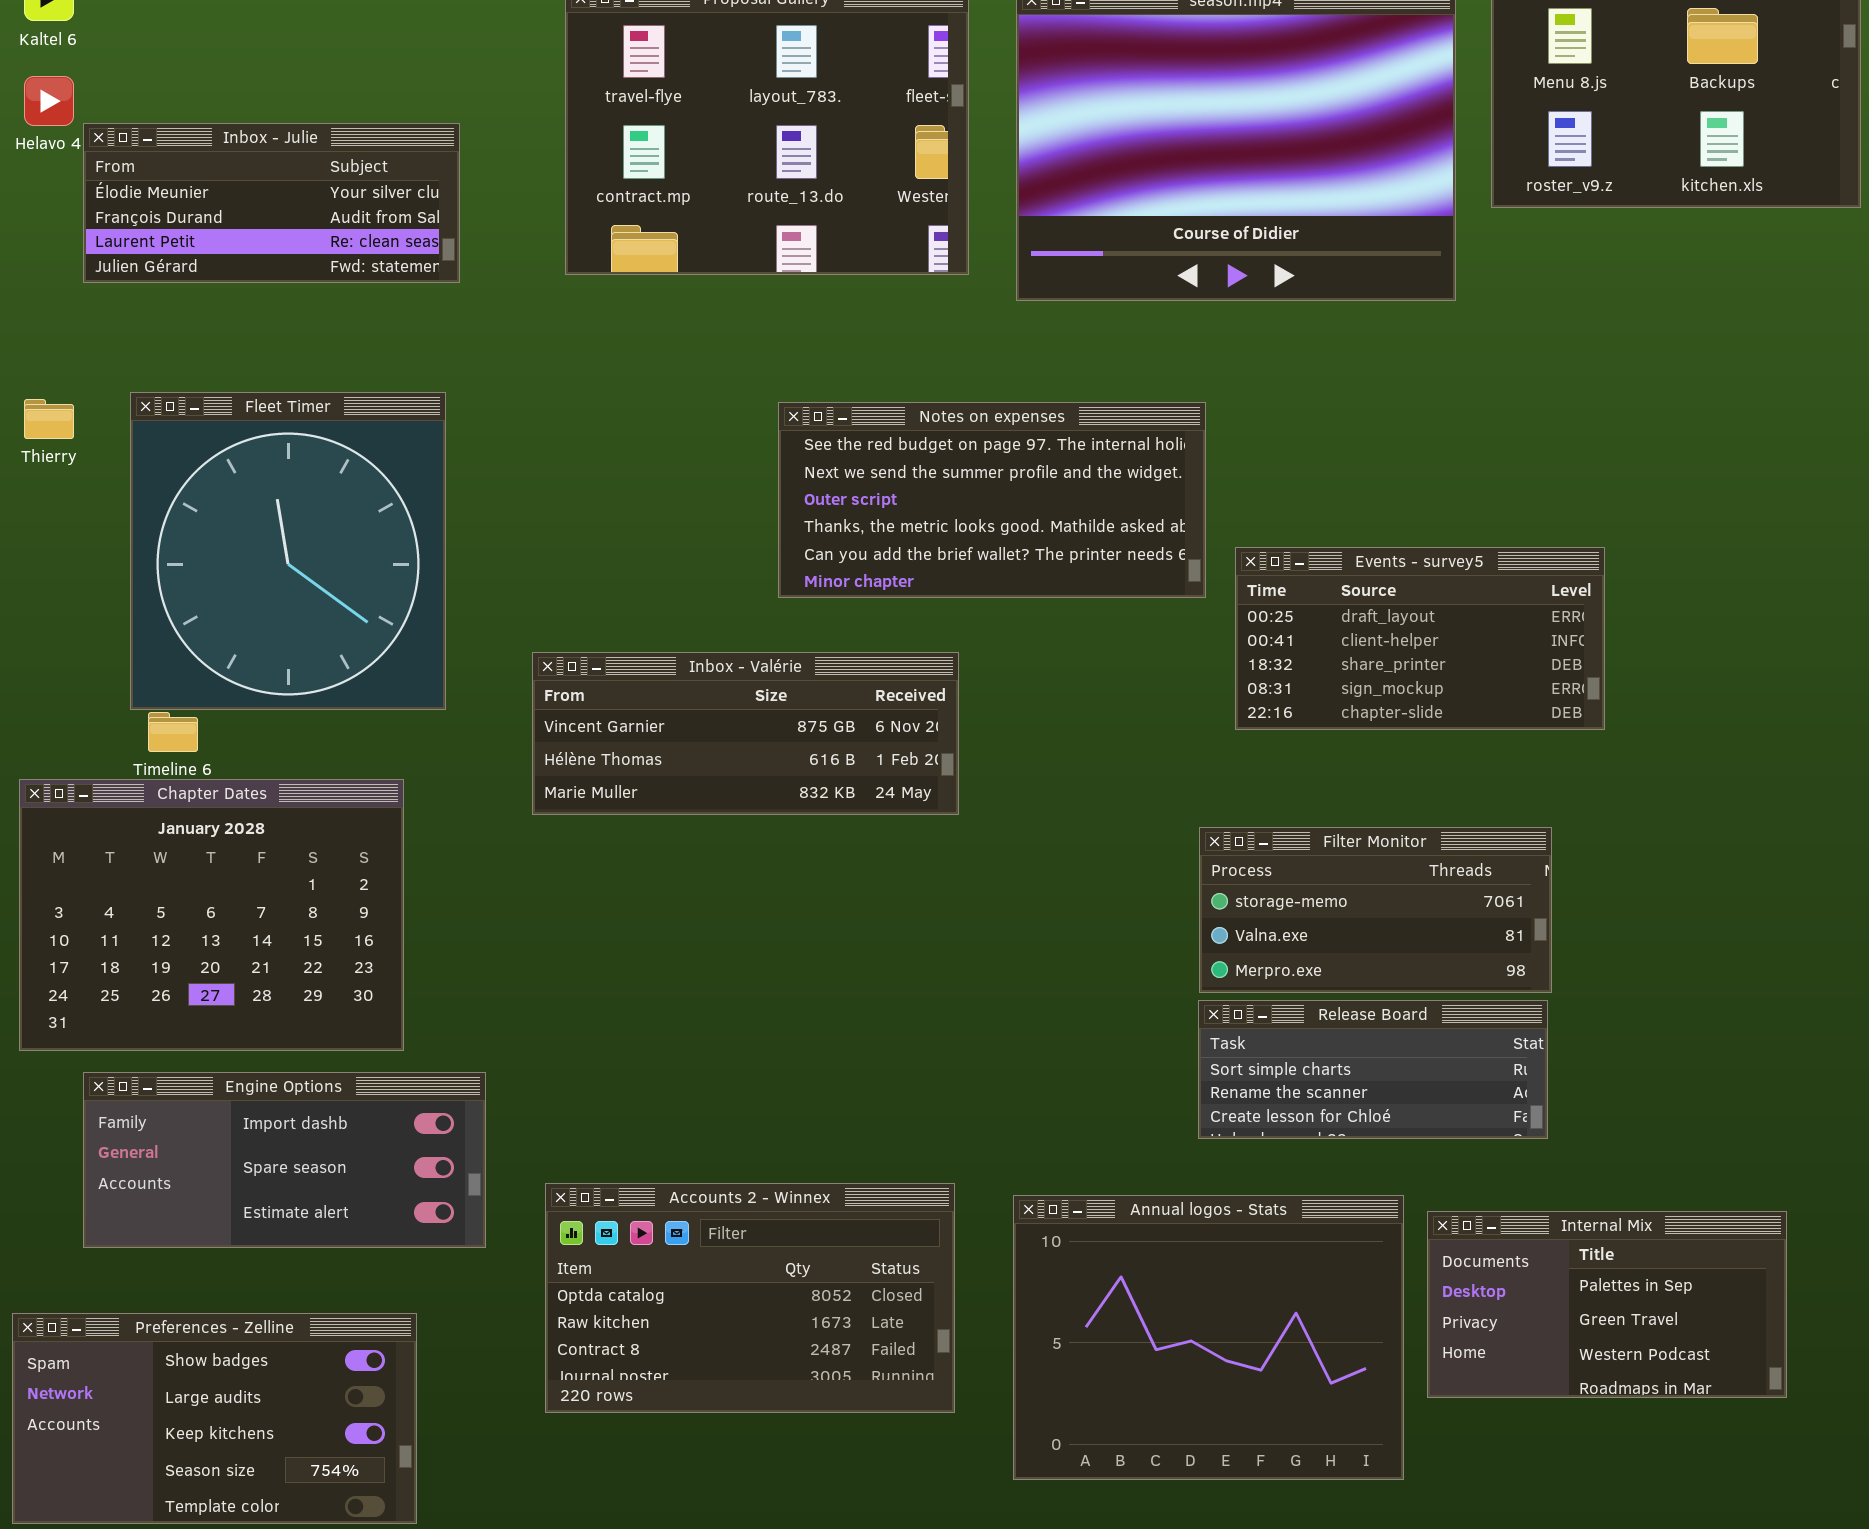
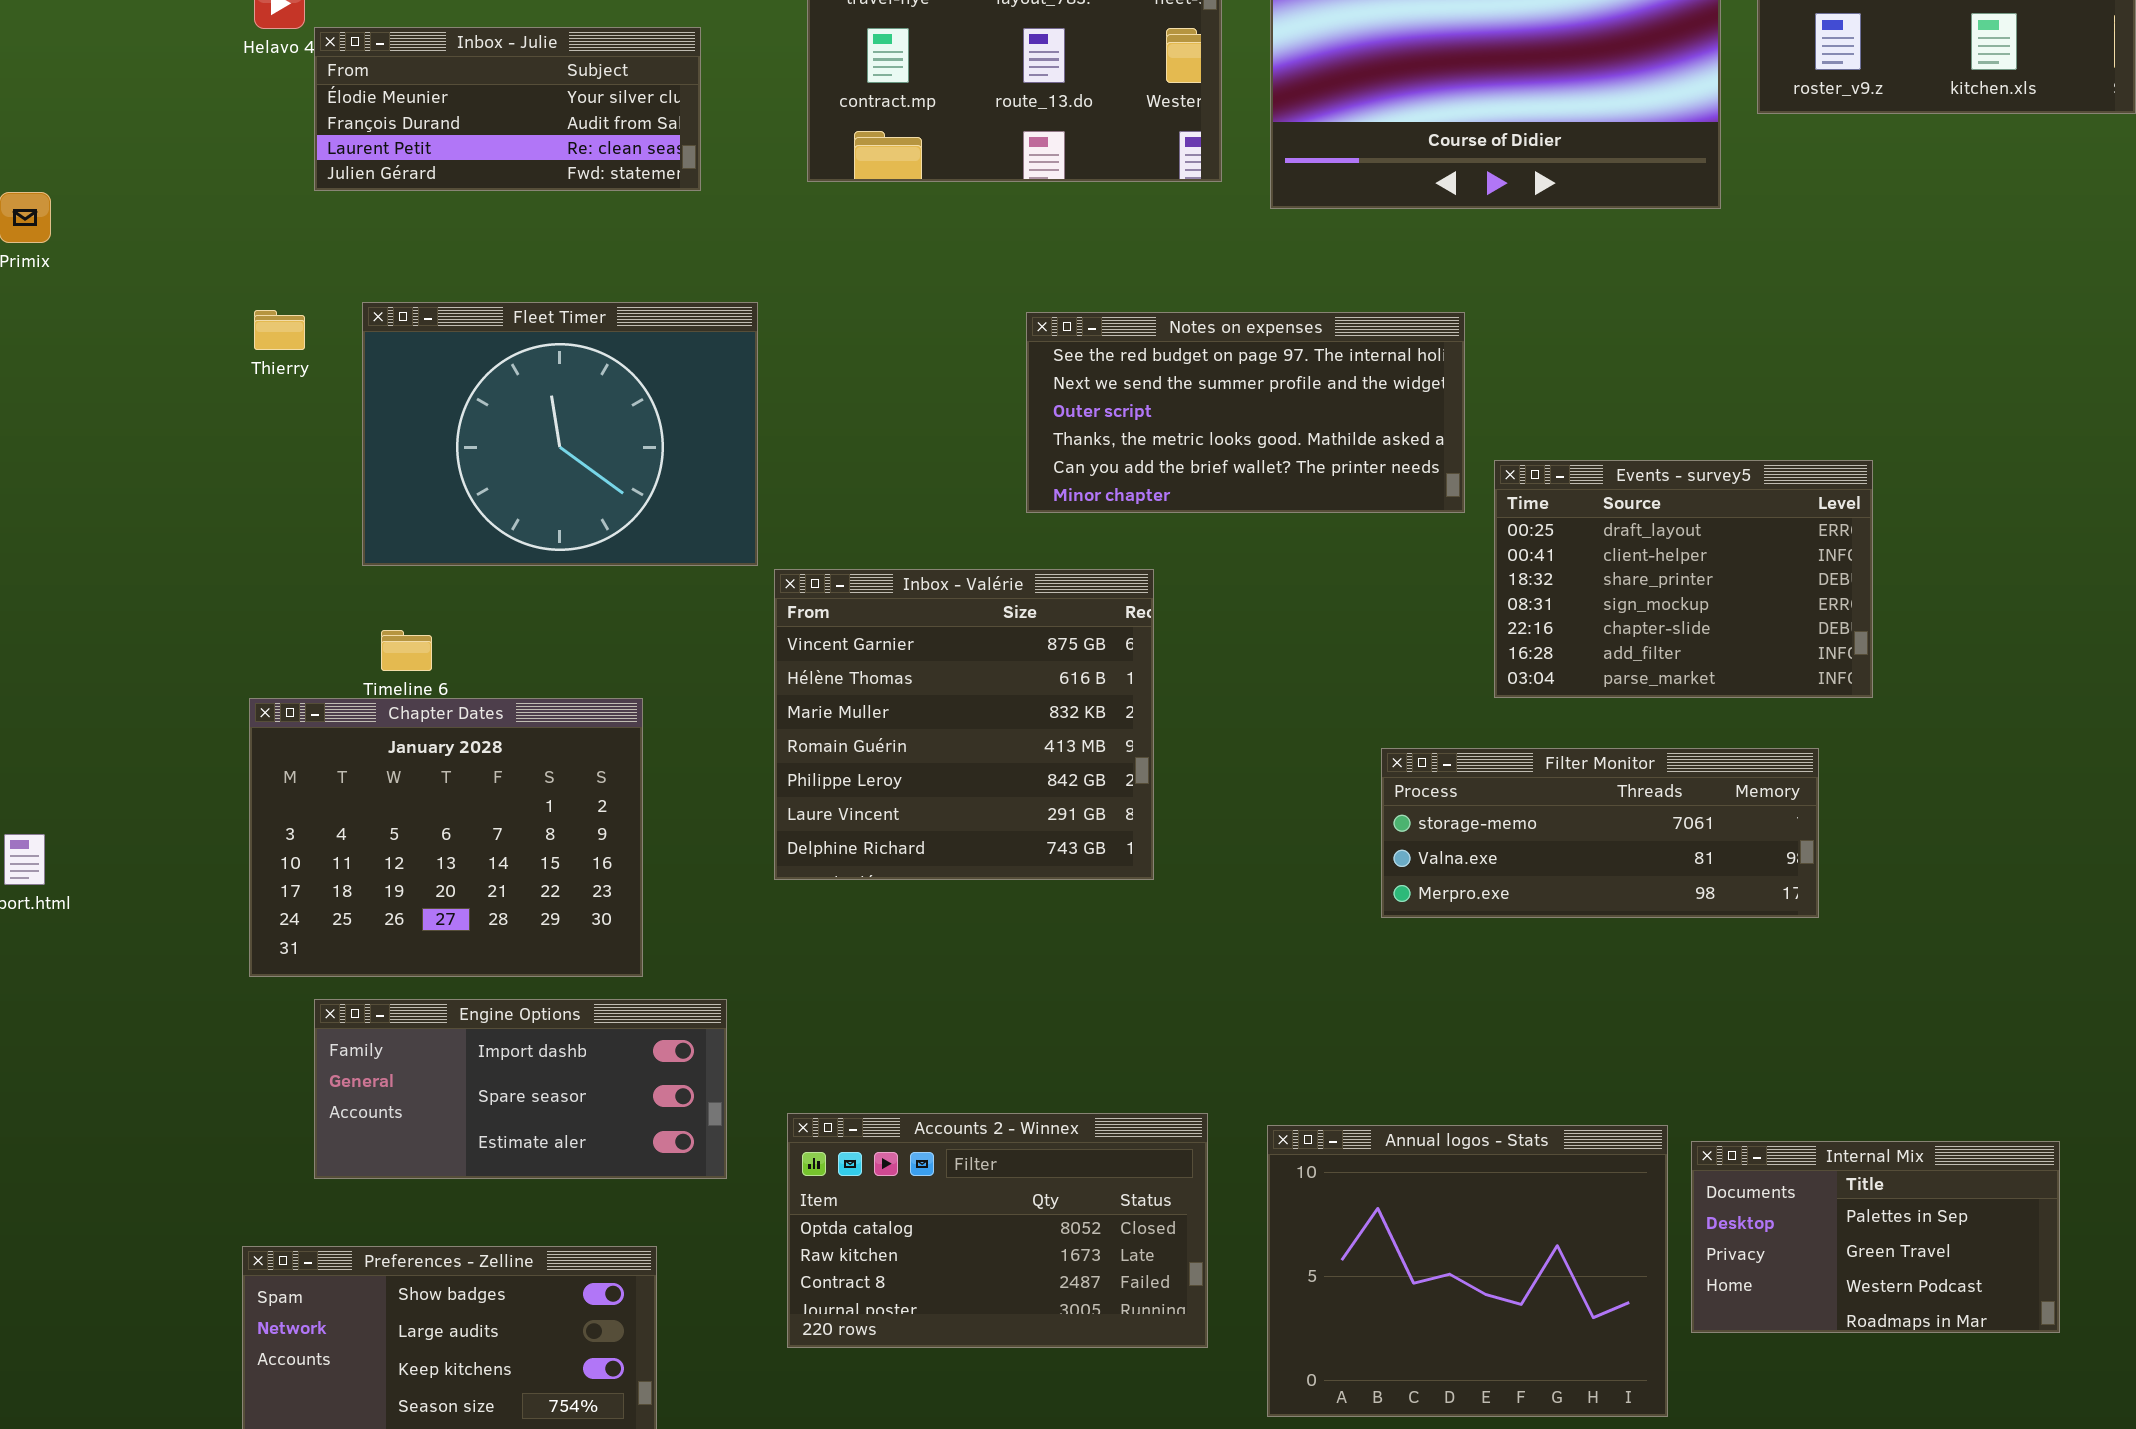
Fleet Timer: [130,392,446,710] -> [362,302,758,566], resized
Events - survey5: [1235,547,1605,730] -> [1494,460,1873,698], resized
Inbox - Valérie: [532,652,959,815] -> [774,569,1154,880], resized
Filter Monitor: [1199,827,1552,993] -> [1381,748,1819,918], resized
Release Board: [1198,1000,1548,1139] -> none, closed

